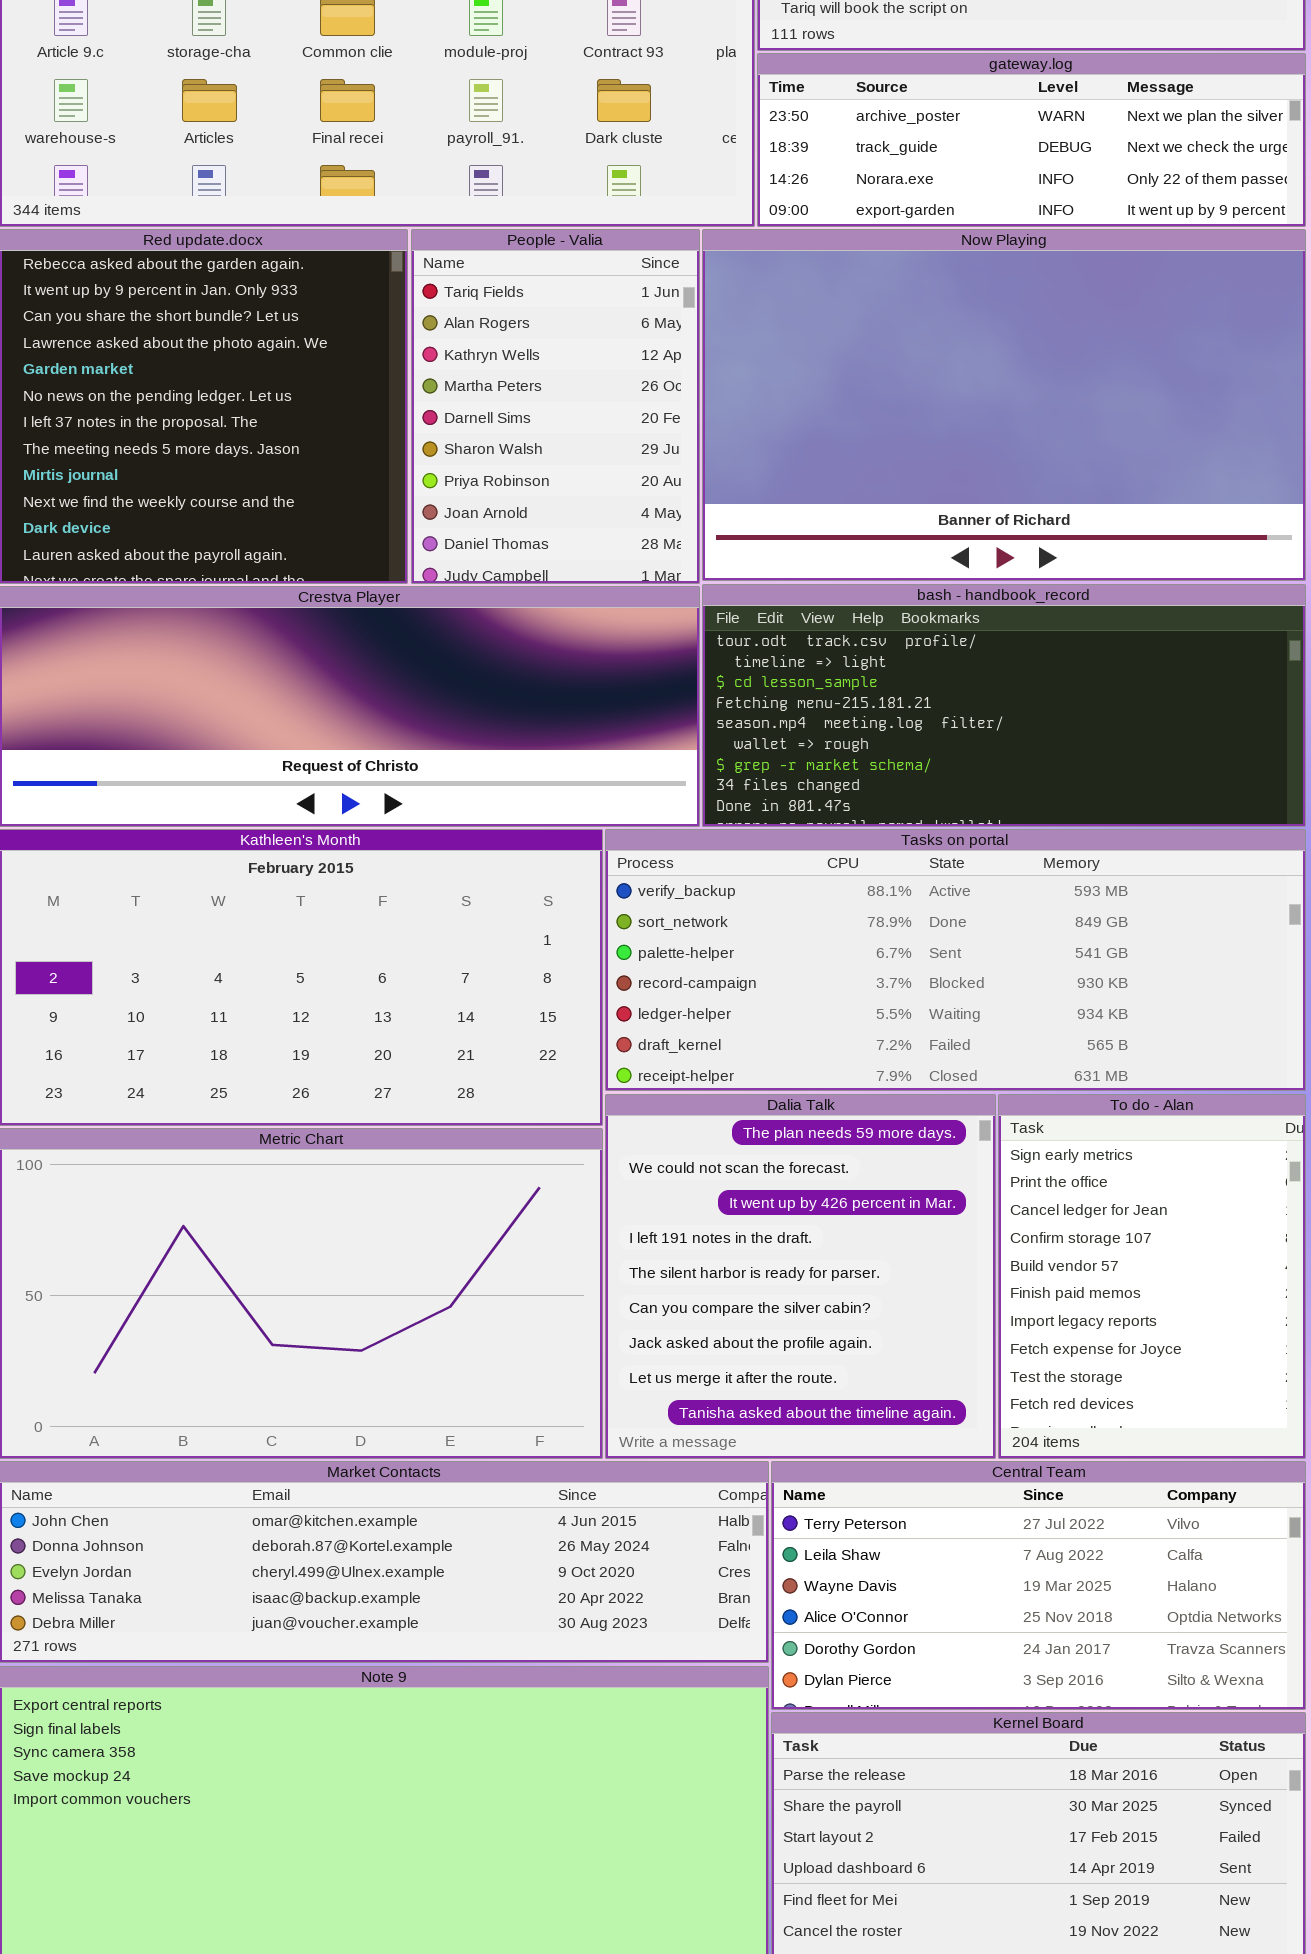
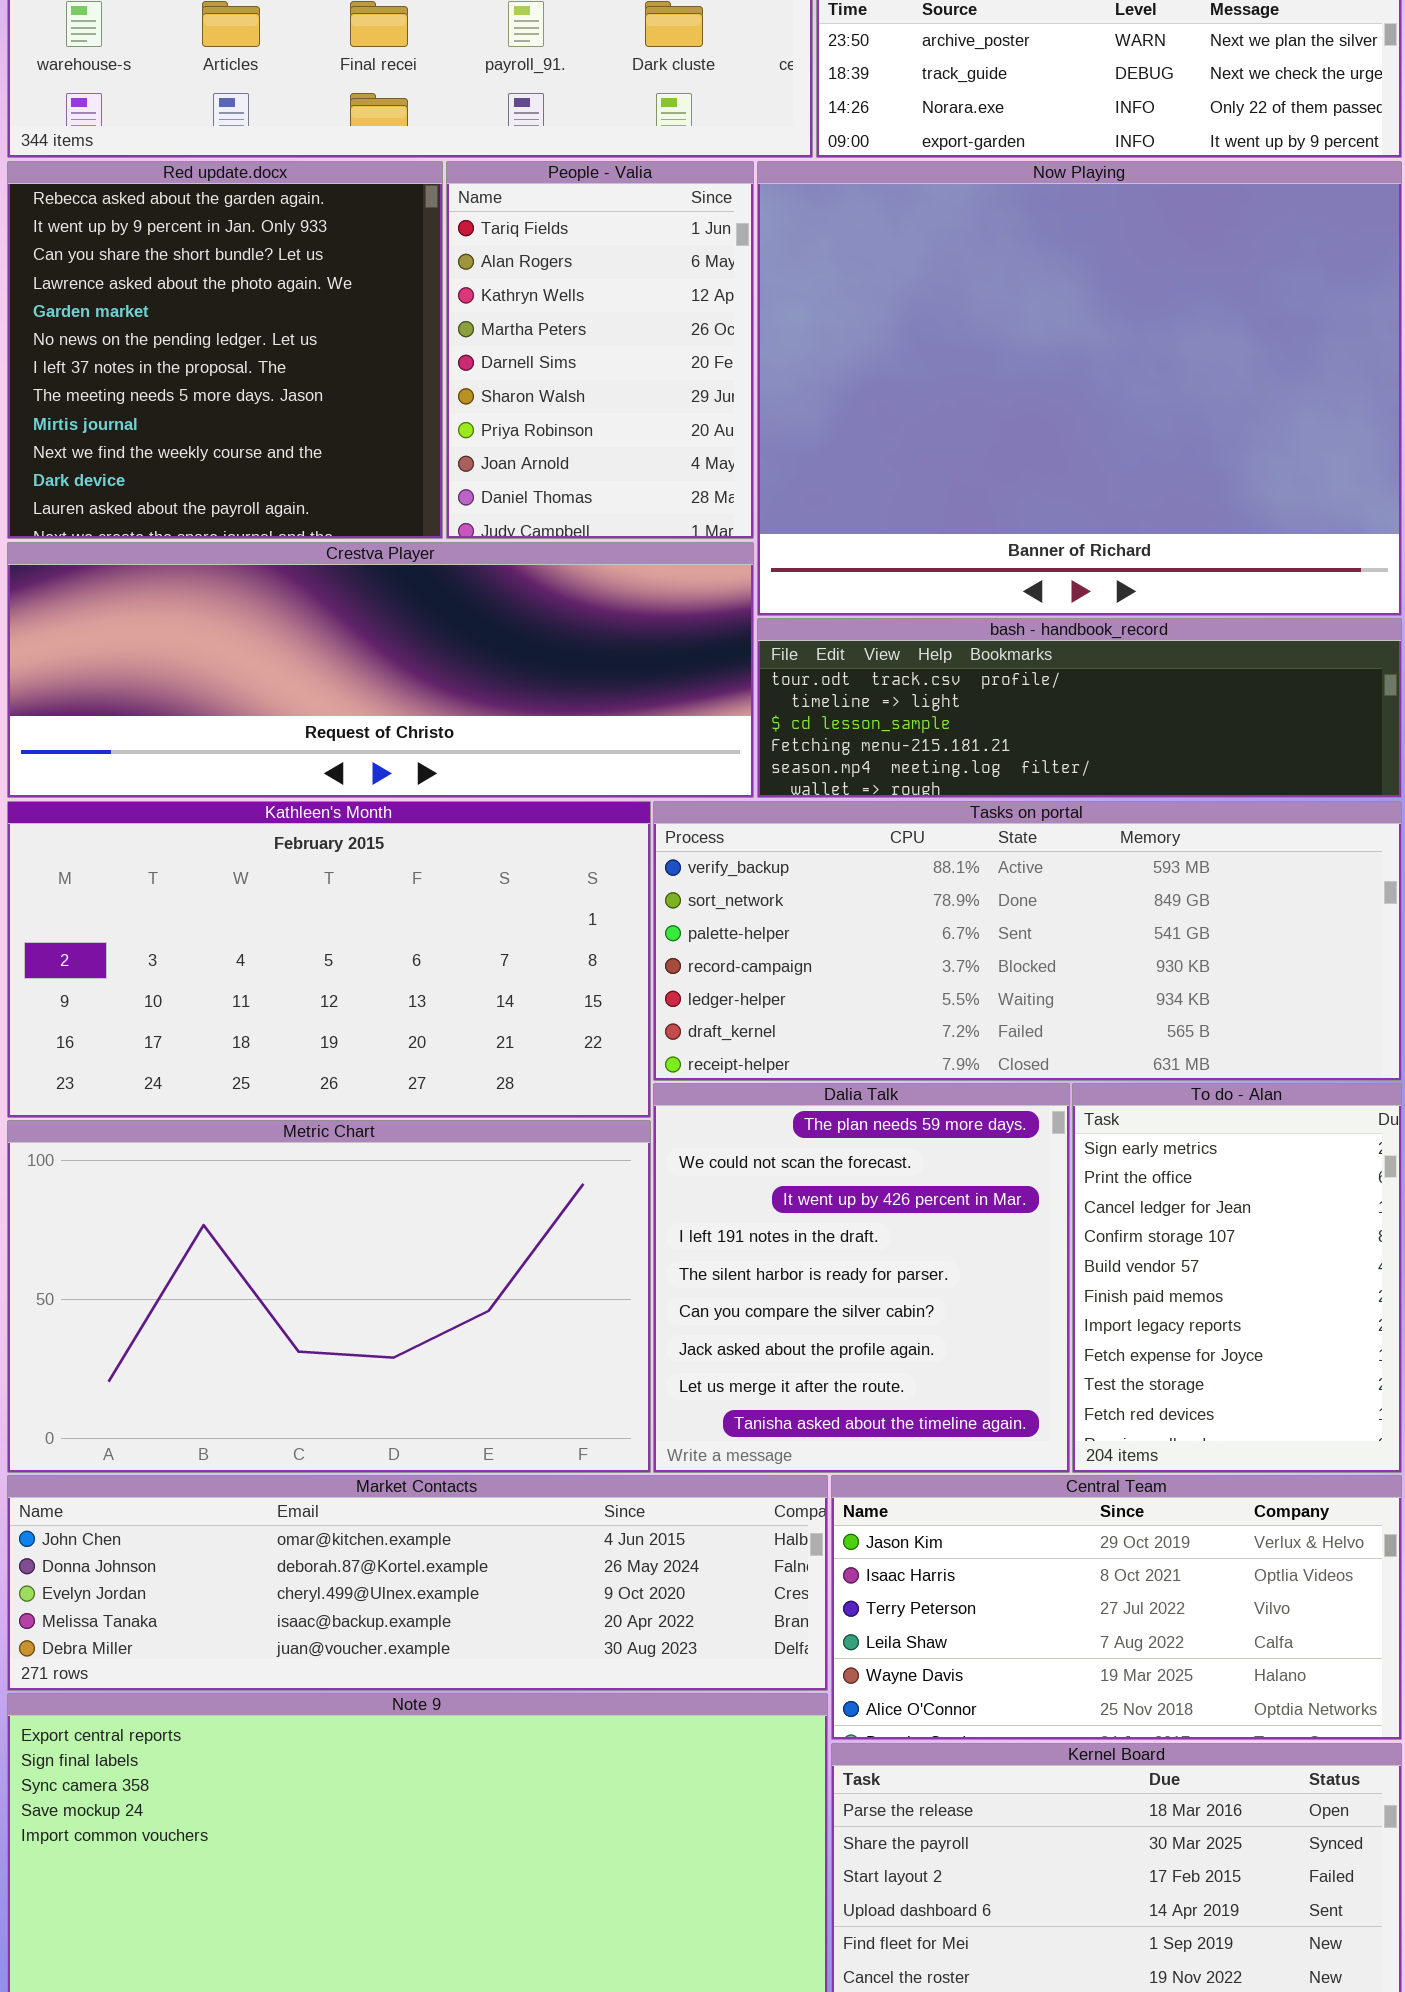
Now Playing: [702,229,1306,581] -> [757,161,1402,616], resized
bash - handbook_record: [702,584,1306,827] -> [757,618,1402,798], resized
Central Team: [771,1461,1306,1710] -> [831,1475,1402,1740], scrolled up 2 rows

